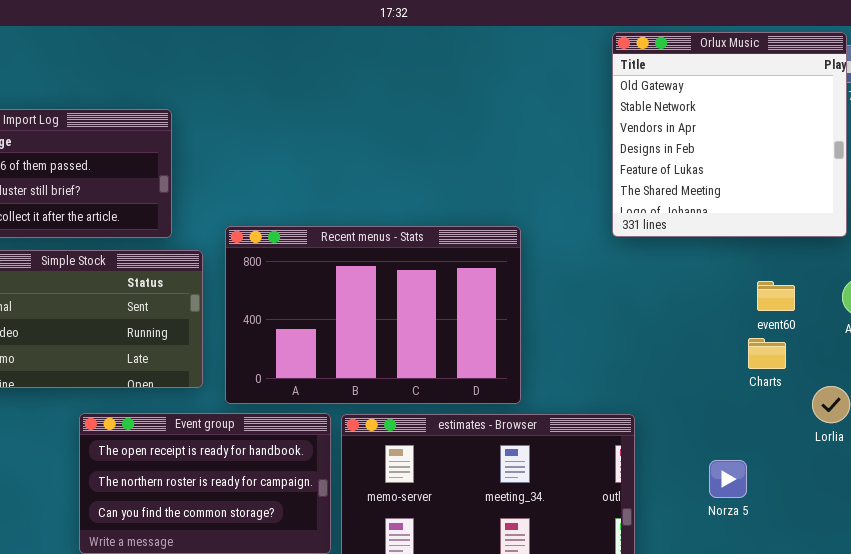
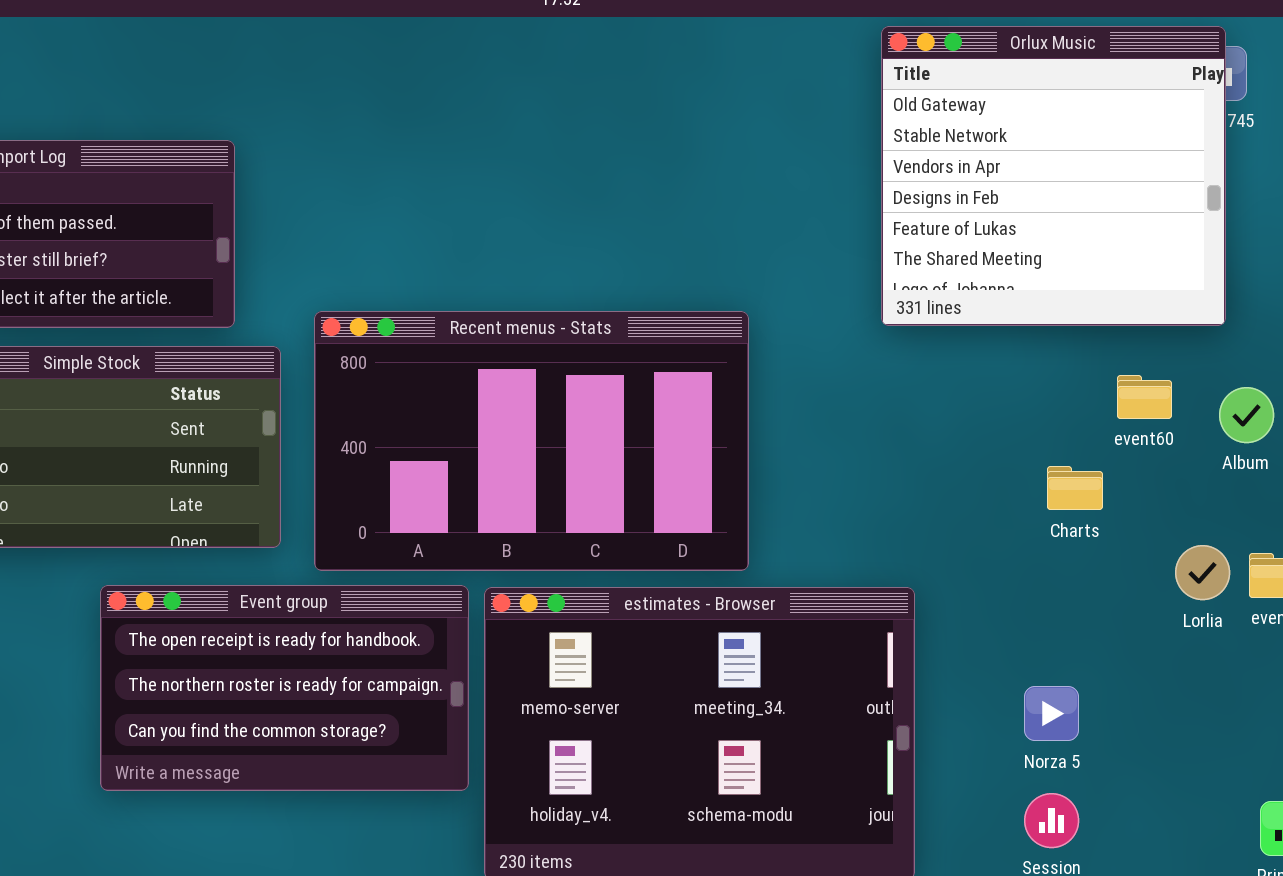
event60: [757,281,795,311] -> [1117,375,1172,419], moved
Charts: [748,338,786,369] -> [1047,466,1103,510], moved
Norza 5: [709,460,747,498] -> [1024,686,1079,741], moved

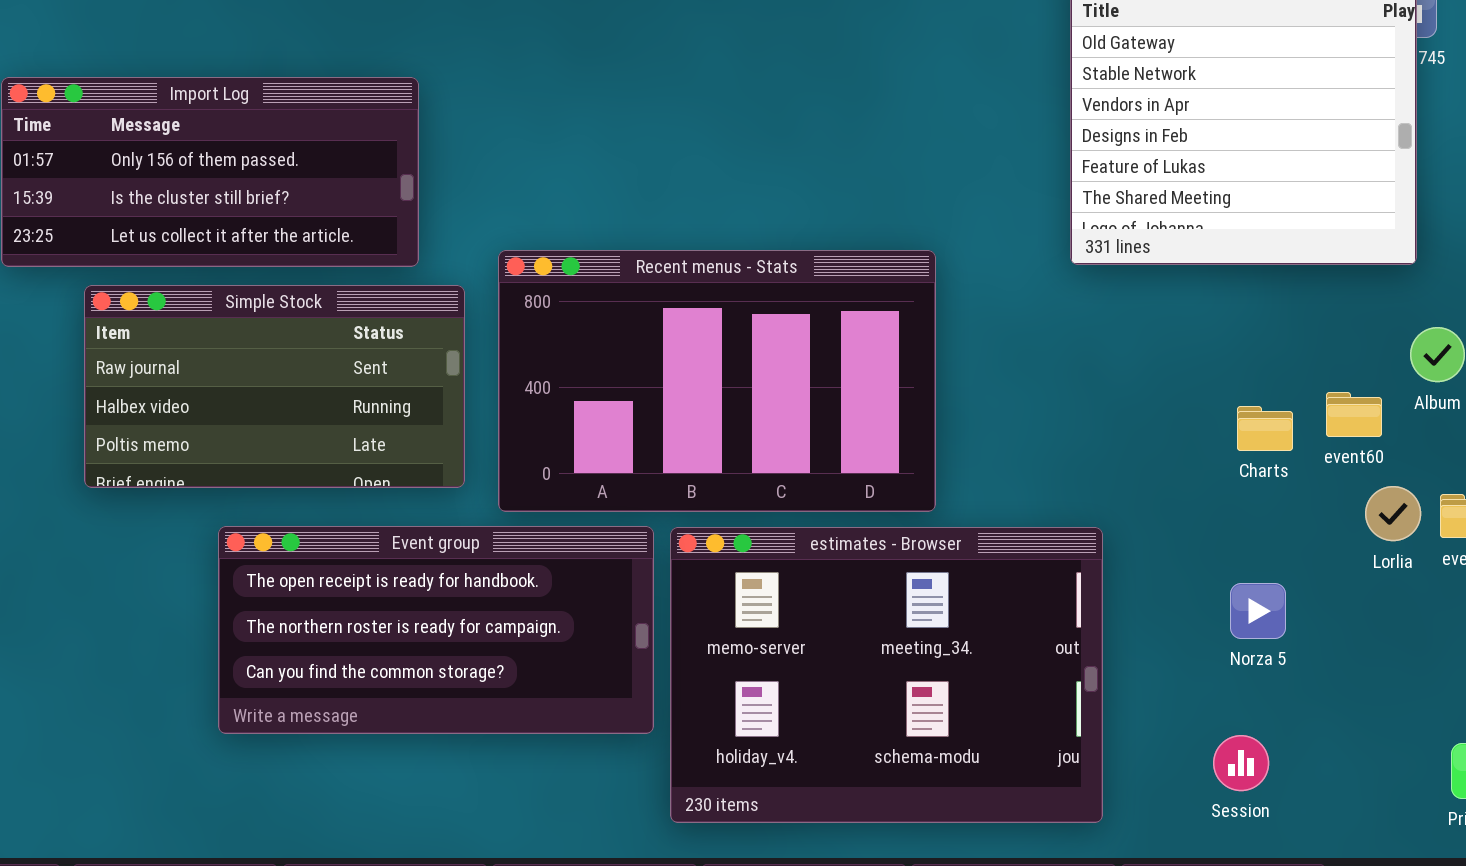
event60: [1117,375,1172,419] -> [1326,392,1382,437], moved
Event group: [100,585,469,791] -> [218,526,654,734], resized
Norza 5: [1024,686,1079,741] -> [1230,583,1286,639], moved

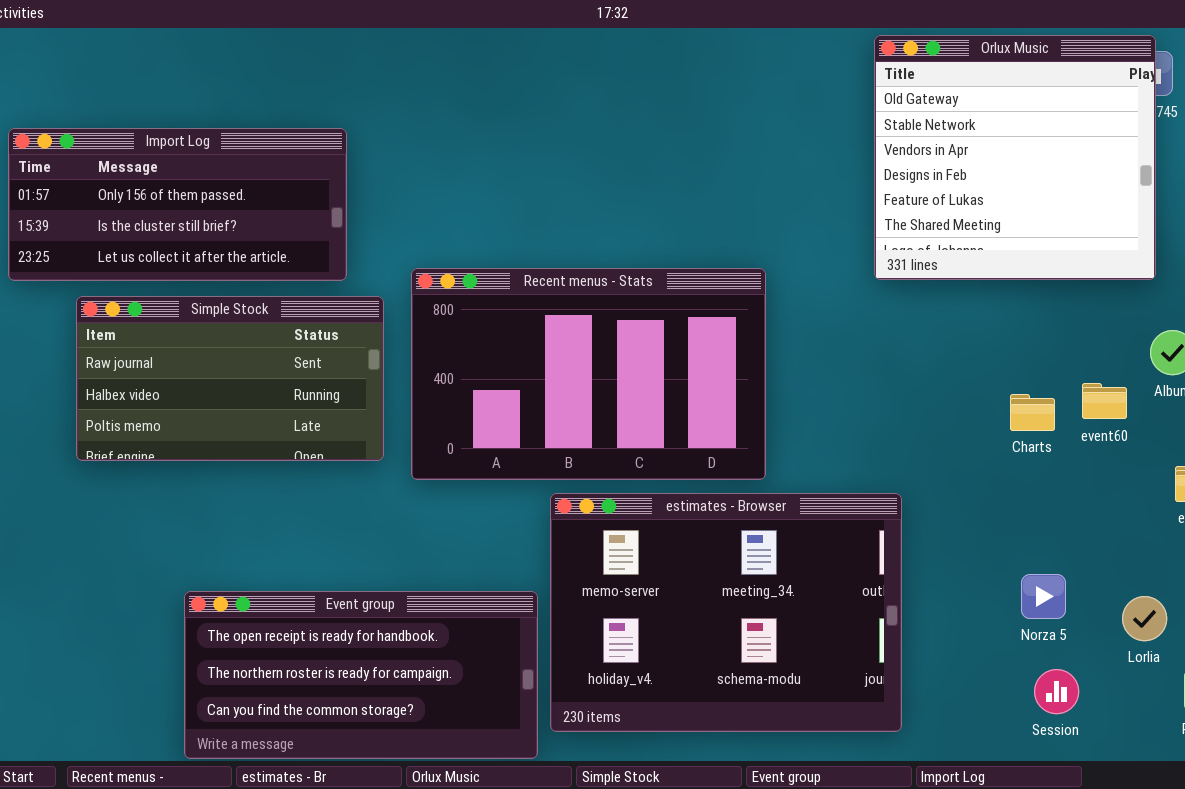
Lorlia: [1365,486,1421,541] -> [1122,596,1167,641], moved
Event group: [218,526,654,734] -> [184,591,538,759], moved
Norza 5: [1230,583,1286,639] -> [1021,574,1066,619], moved
Session: [1213,735,1269,791] -> [1034,669,1079,714], moved

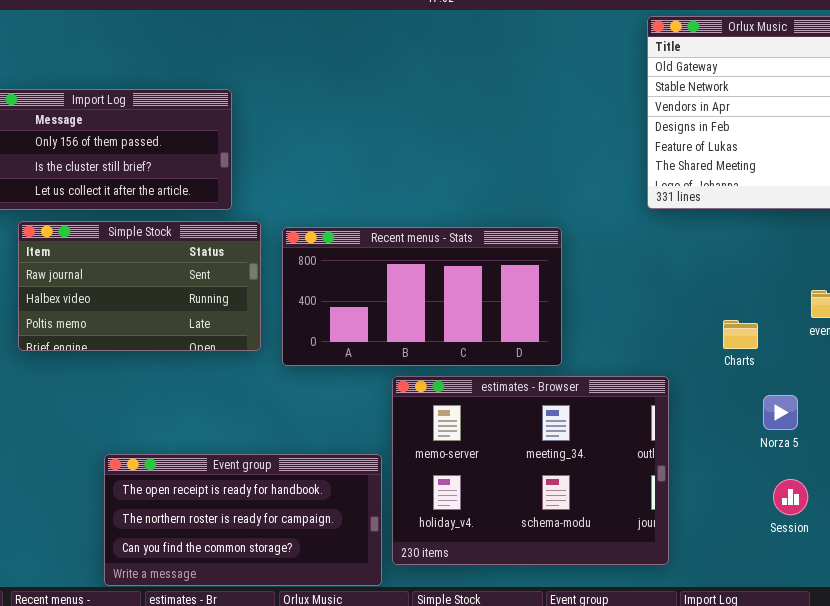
Recent menus - Stats: [411,268,766,480] -> [282,227,562,366], resized
Charts: [1010,394,1055,431] -> [723,320,758,349], moved
Norza 5: [1021,574,1066,619] -> [763,395,798,430], moved
Session: [1034,669,1079,714] -> [773,479,808,515], moved

